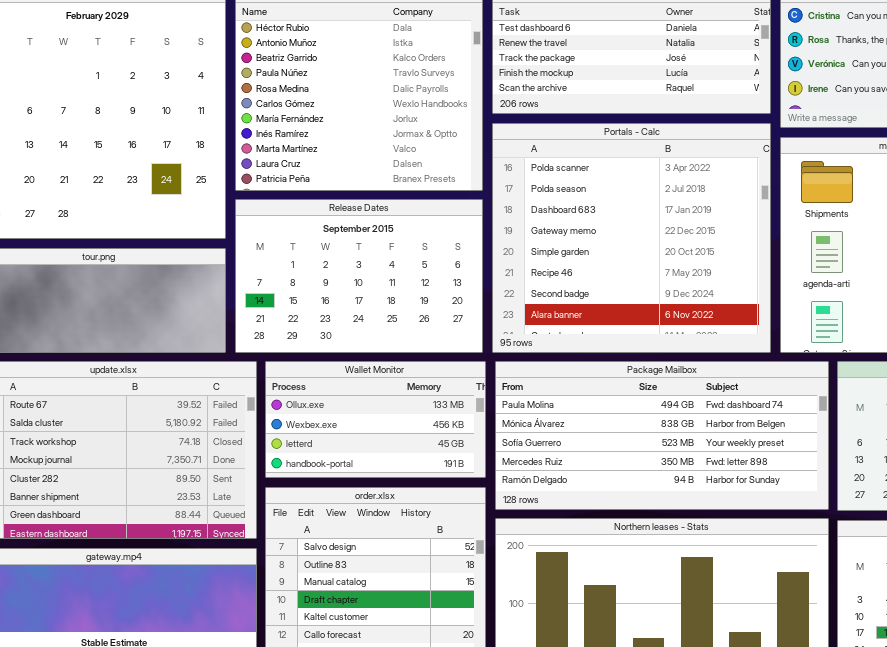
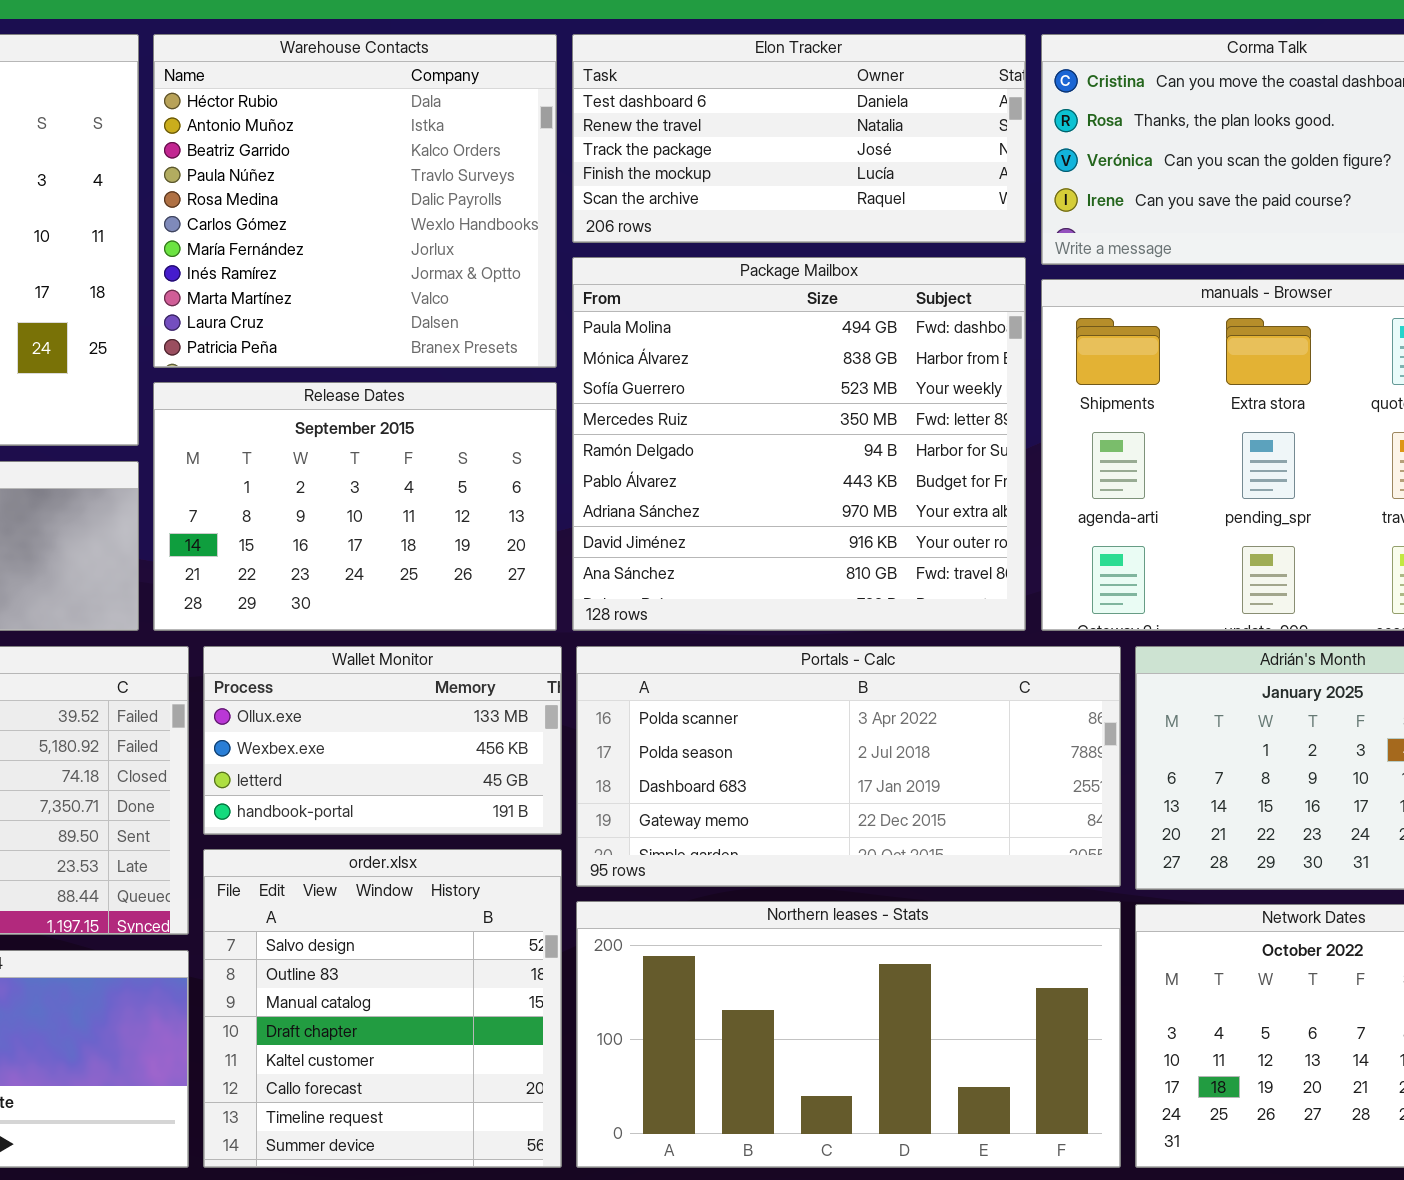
Portals - Calc: [492,123,771,353] -> [576,646,1121,887], moved, resized
Package Mailbox: [495,361,829,510] -> [572,257,1026,631], moved, resized

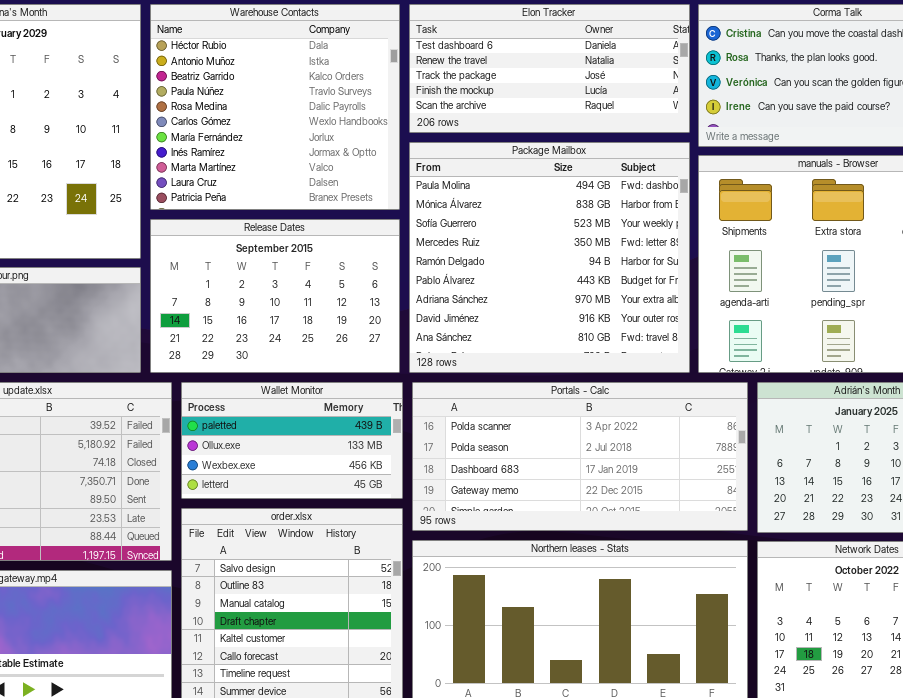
Wallet Monitor: [203,646,562,835] -> [181,382,403,499], scrolled up 1 row

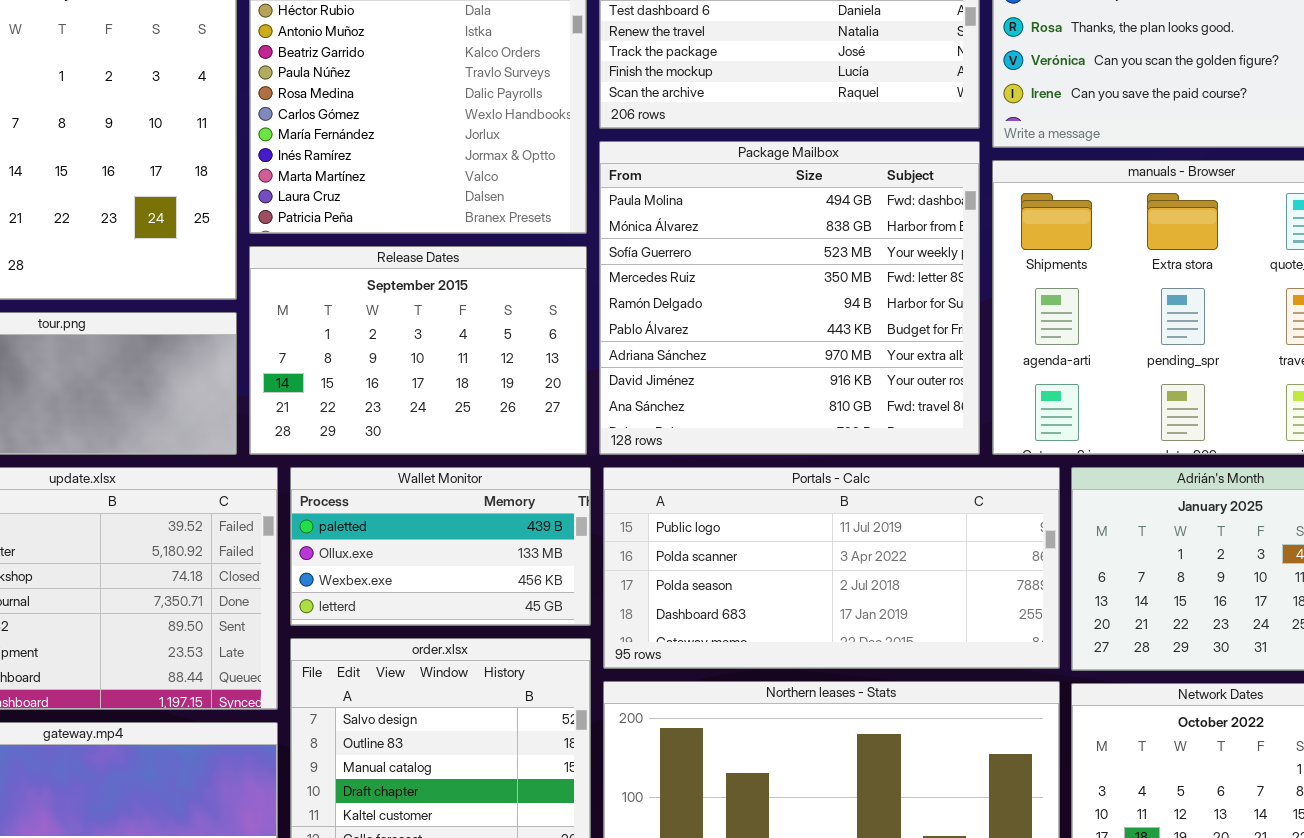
Portals - Calc: [412,382,748,531] -> [603,467,1060,669], scrolled up 1 row

